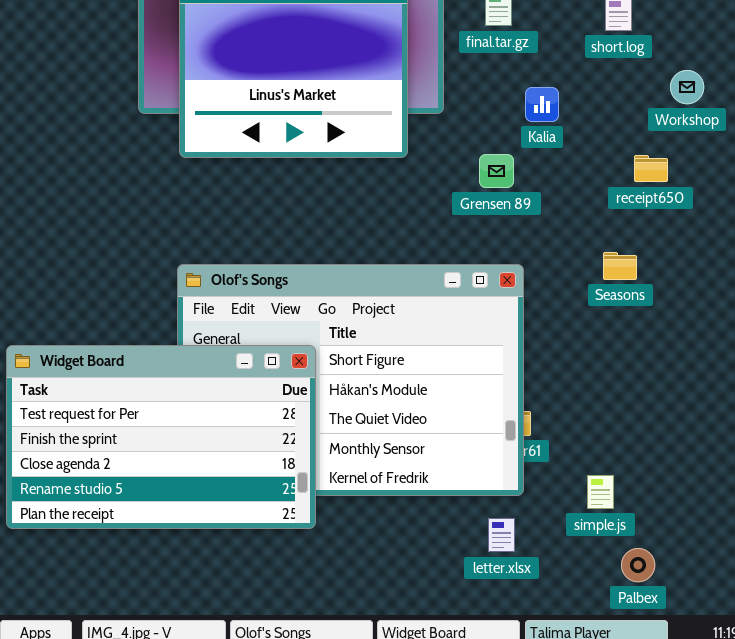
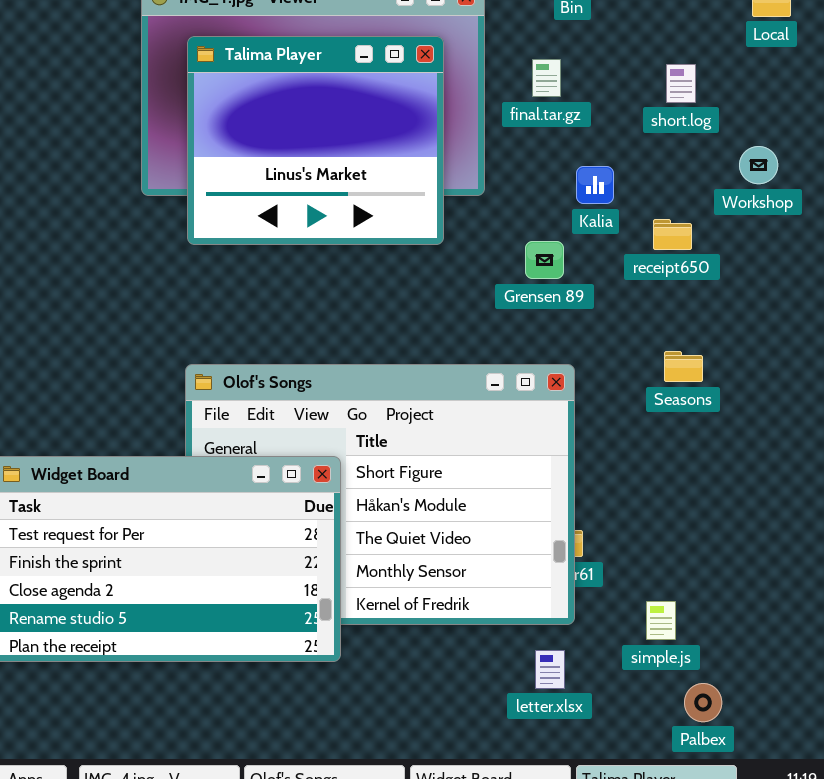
receipt650: [634,155,668,182] -> [653,219,692,250], moved

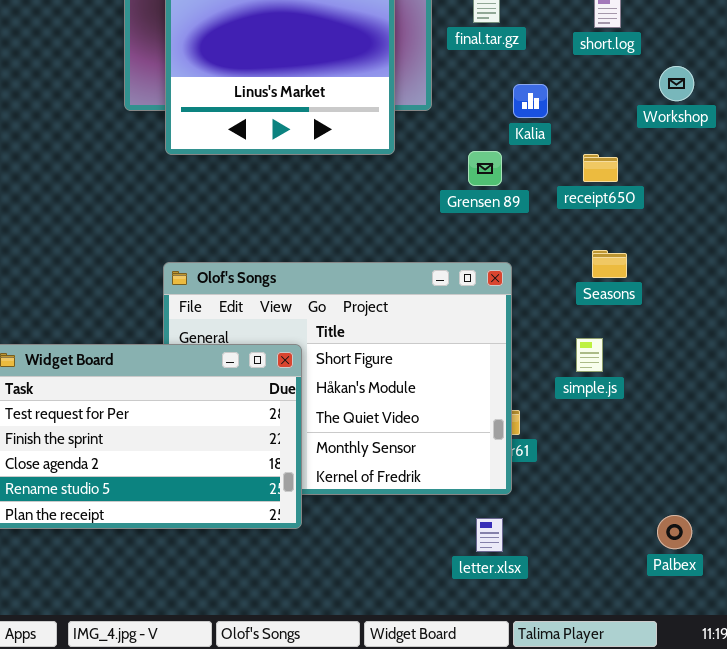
receipt650: [653,219,692,250] -> [583,154,618,182], moved
simple.js: [646,601,676,640] -> [576,338,603,372], moved
Palbex: [684,683,722,722] -> [657,515,692,549], moved

